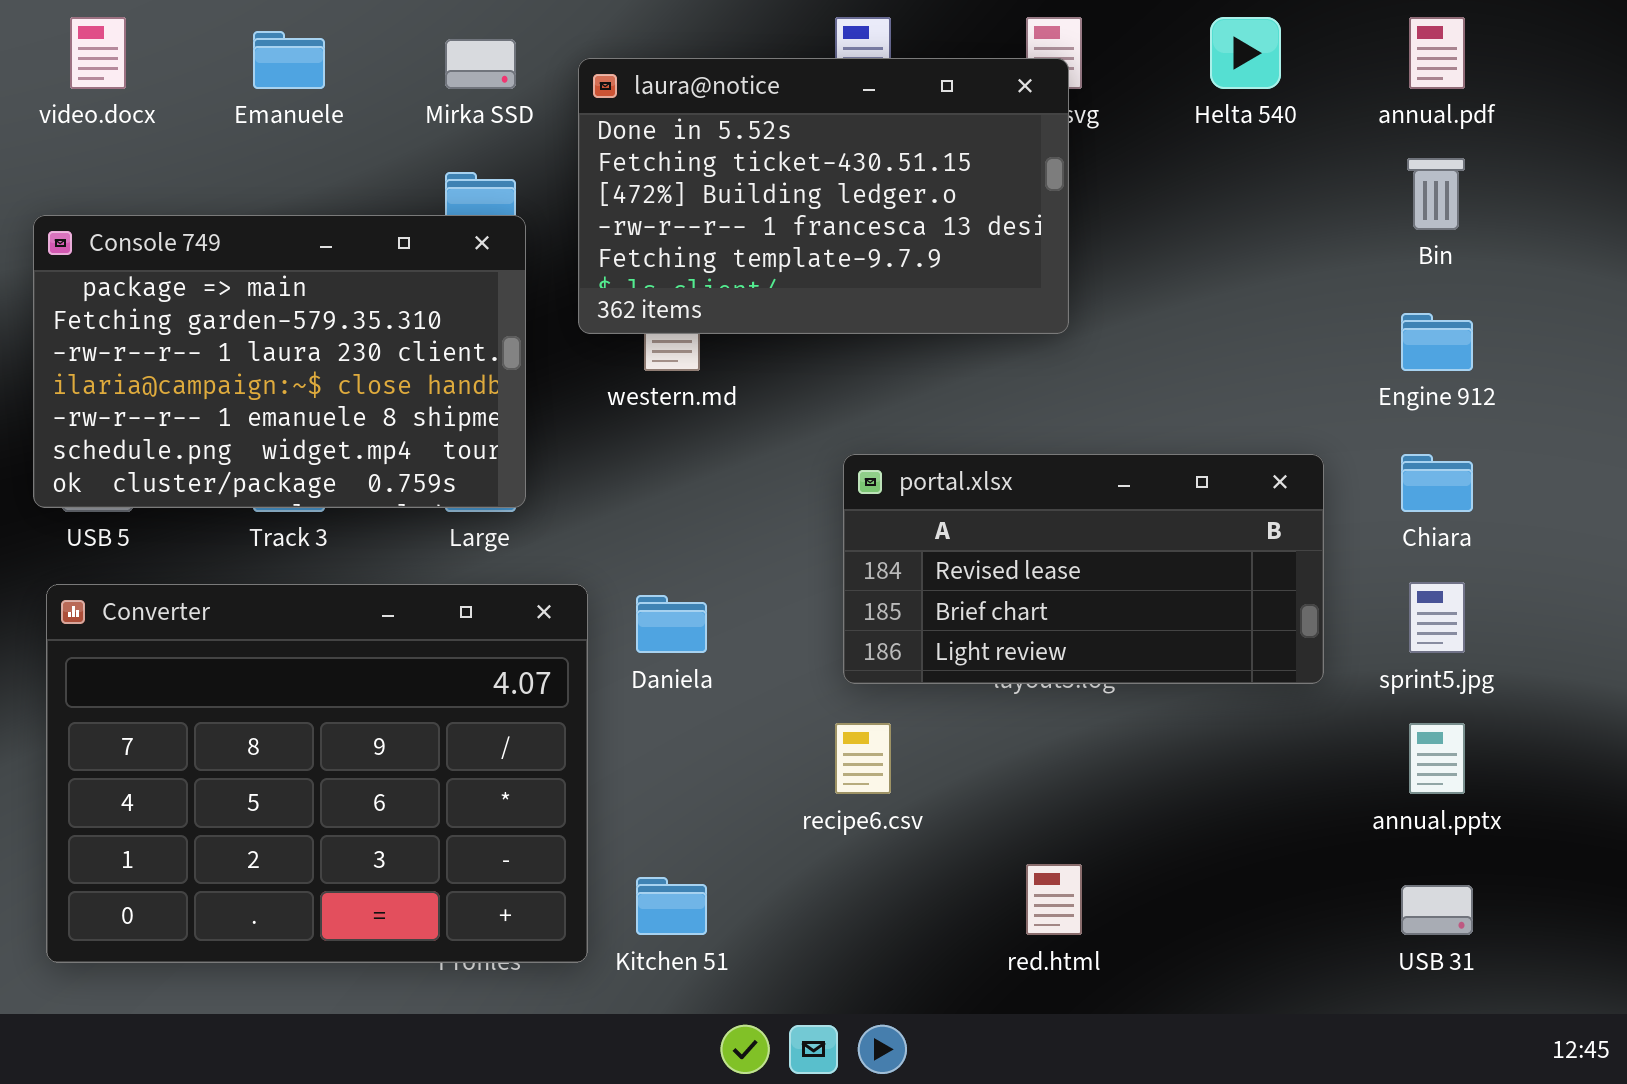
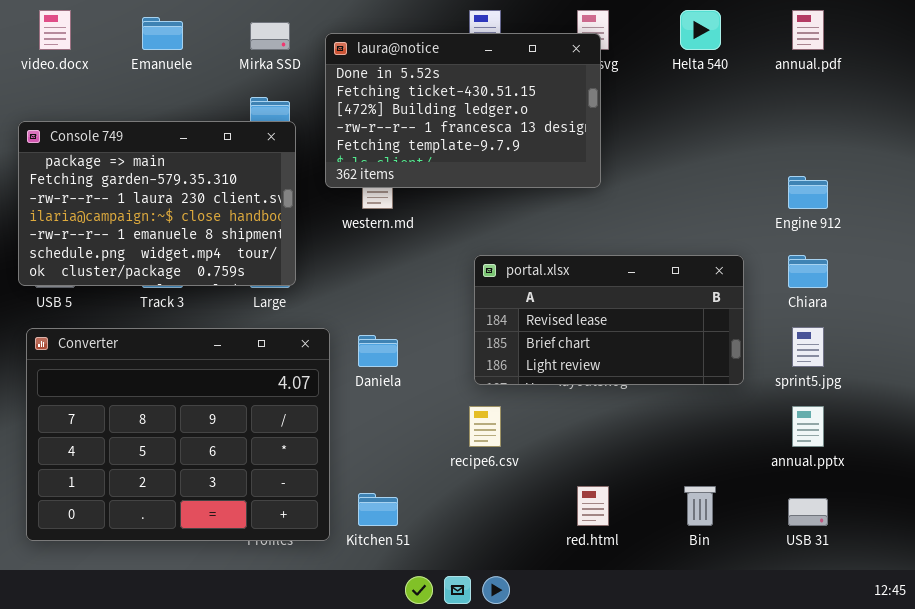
Bin: [1407,158,1465,230] -> [684,486,716,526], moved

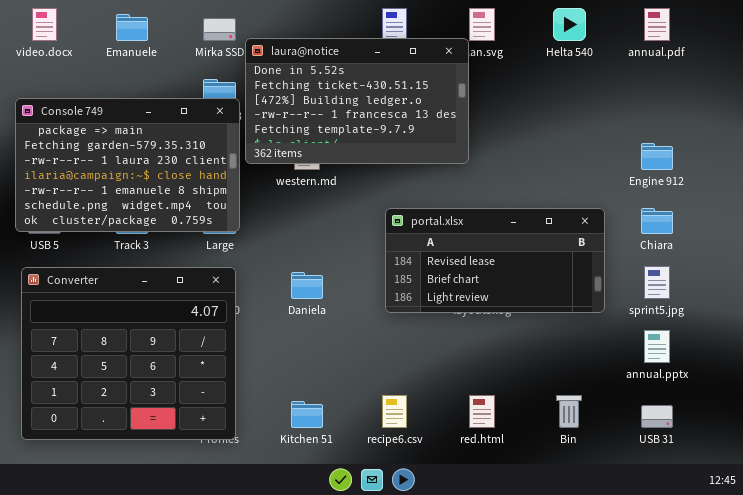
laura@notice: [325,33,601,188] -> [245,38,469,164], moved
Converter: [26,328,330,541] -> [21,267,236,440], resized
recipe6.csv: [469,406,501,447] -> [382,395,407,428], moved

